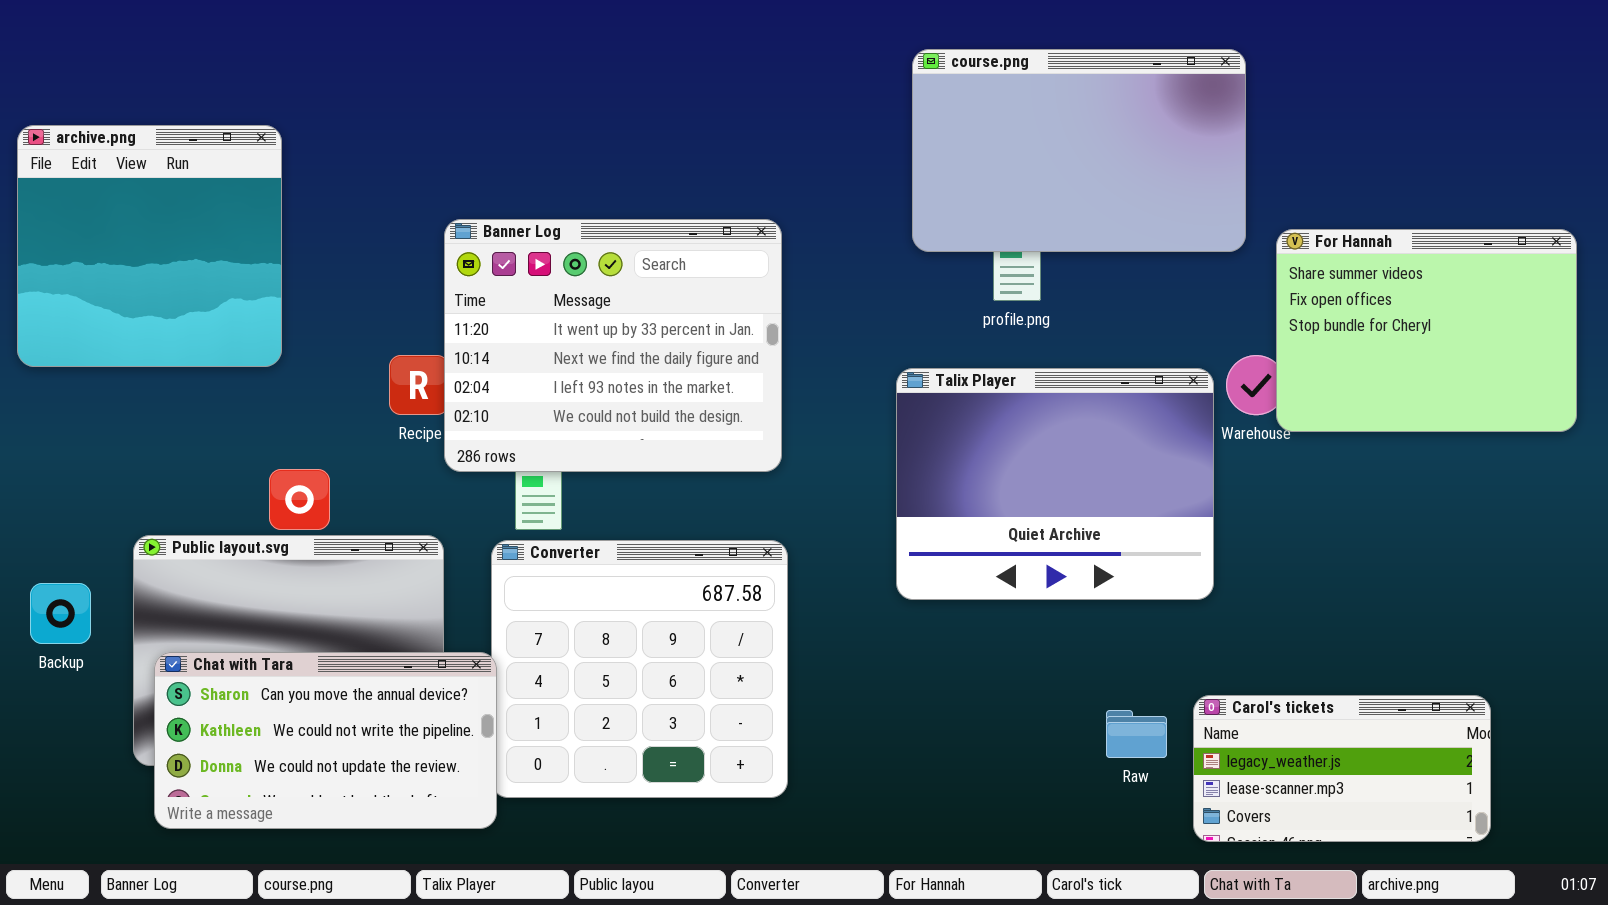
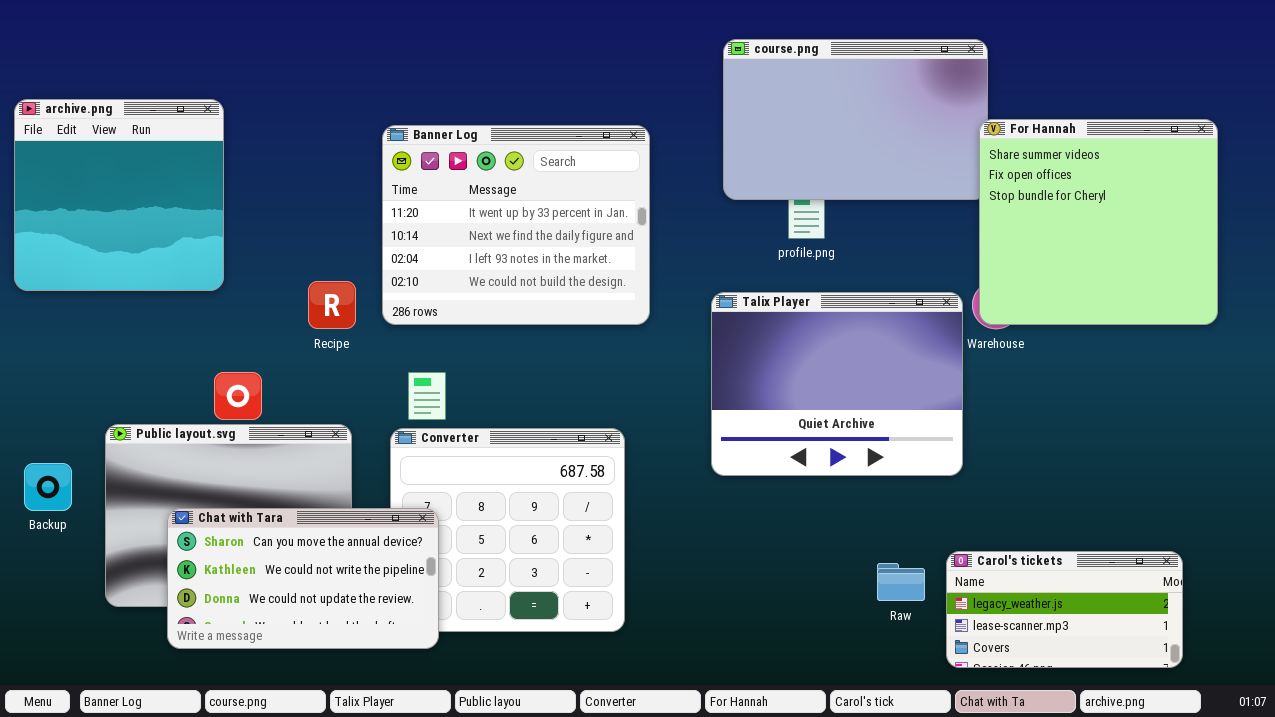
Banner Log: [444,219,782,472] -> [382,125,650,325], moved
For Hannah: [1276,229,1577,432] -> [979,119,1218,325], moved, resized
Chat with Tara: [154,652,497,829] -> [167,508,439,649], moved

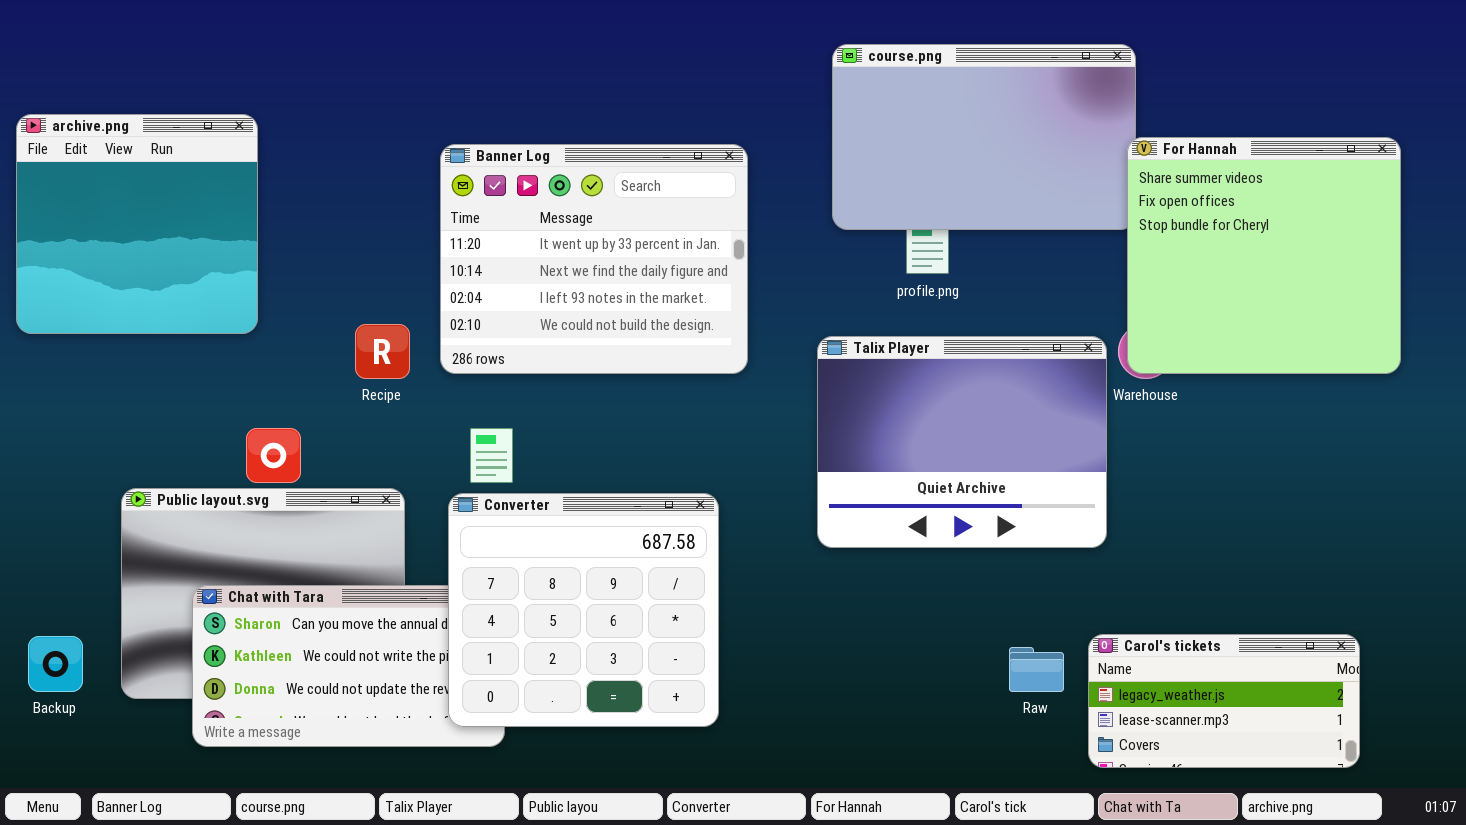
Converter: [390,428,625,632] -> [448,493,719,727], raised
Backup: [24,463,72,511] -> [28,636,83,692], moved

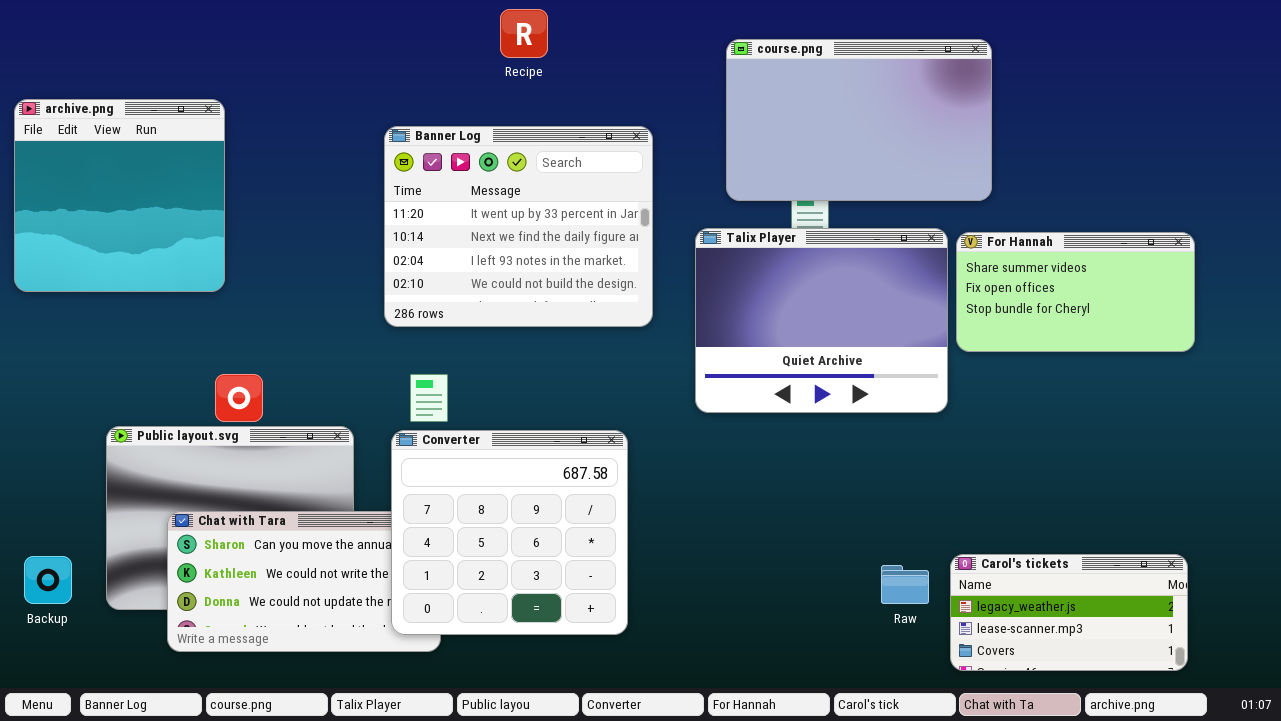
For Hannah: [1127,137,1401,374] -> [956,232,1195,352], moved, resized
Recipe: [355,324,410,379] -> [500,9,548,58], moved
Talix Player: [817,336,1107,548] -> [695,228,948,413], moved

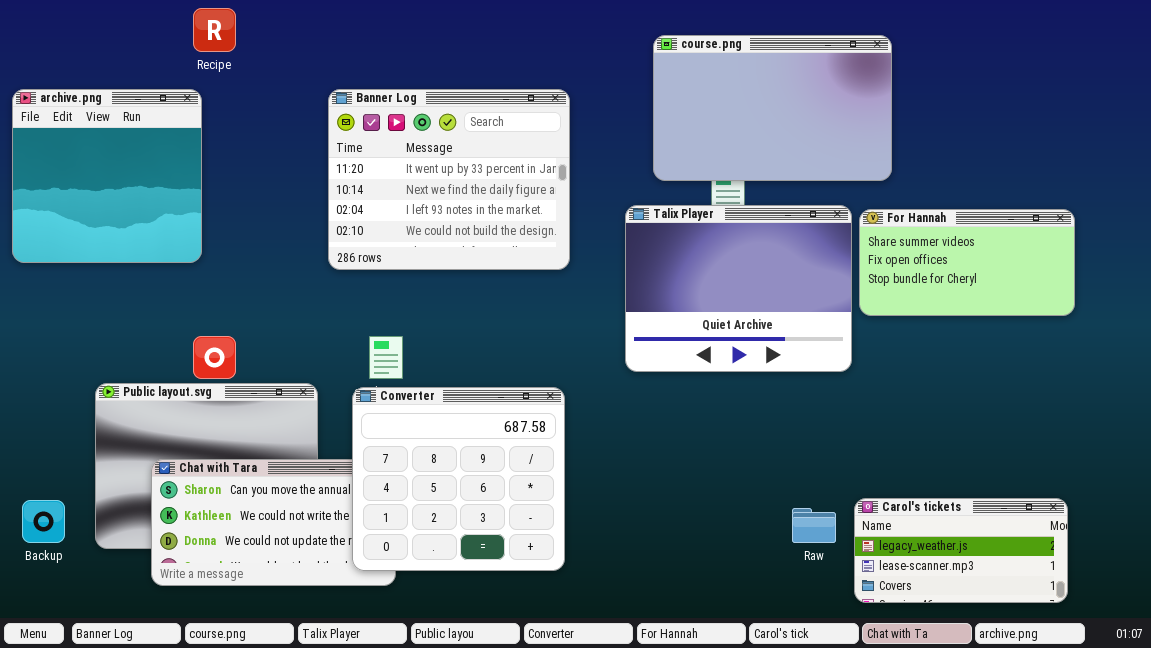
Recipe: [500,9,548,58] -> [193,8,236,52], moved
Banner Log: [384,126,653,327] -> [328,89,570,270], moved

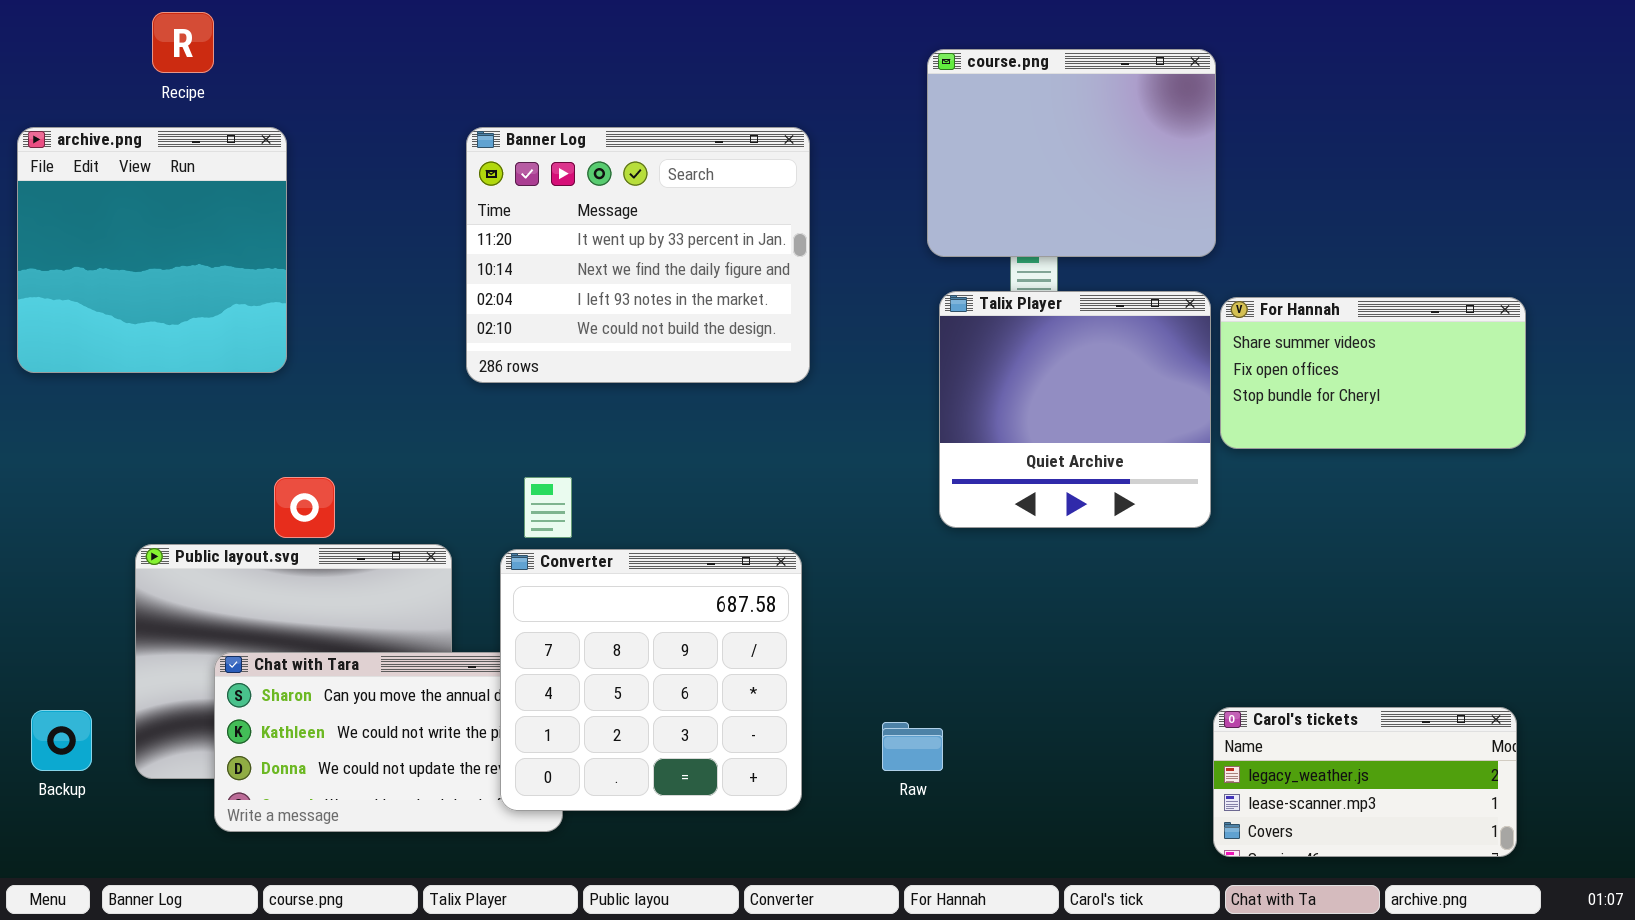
Recipe: [193,8,236,52] -> [152,12,214,73], moved
course.png: [653,35,892,181] -> [927,49,1216,257], resized
Talix Player: [625,205,852,372] -> [939,291,1211,528], resized
Raw: [792,508,836,543] -> [882,722,943,771], moved

